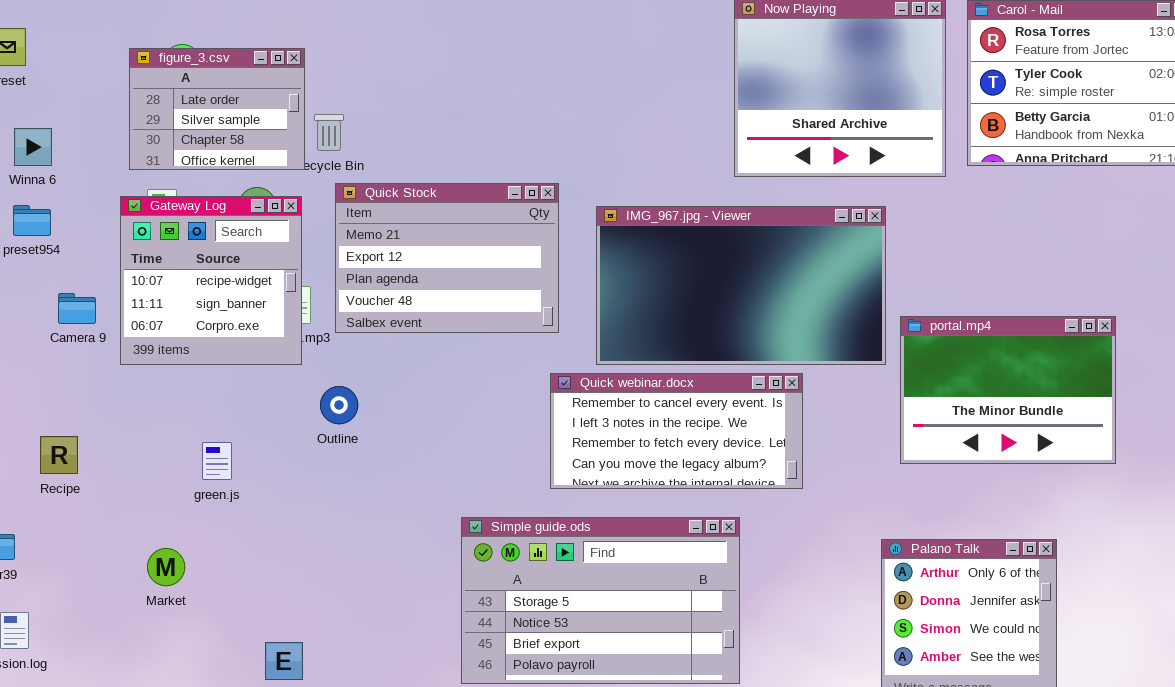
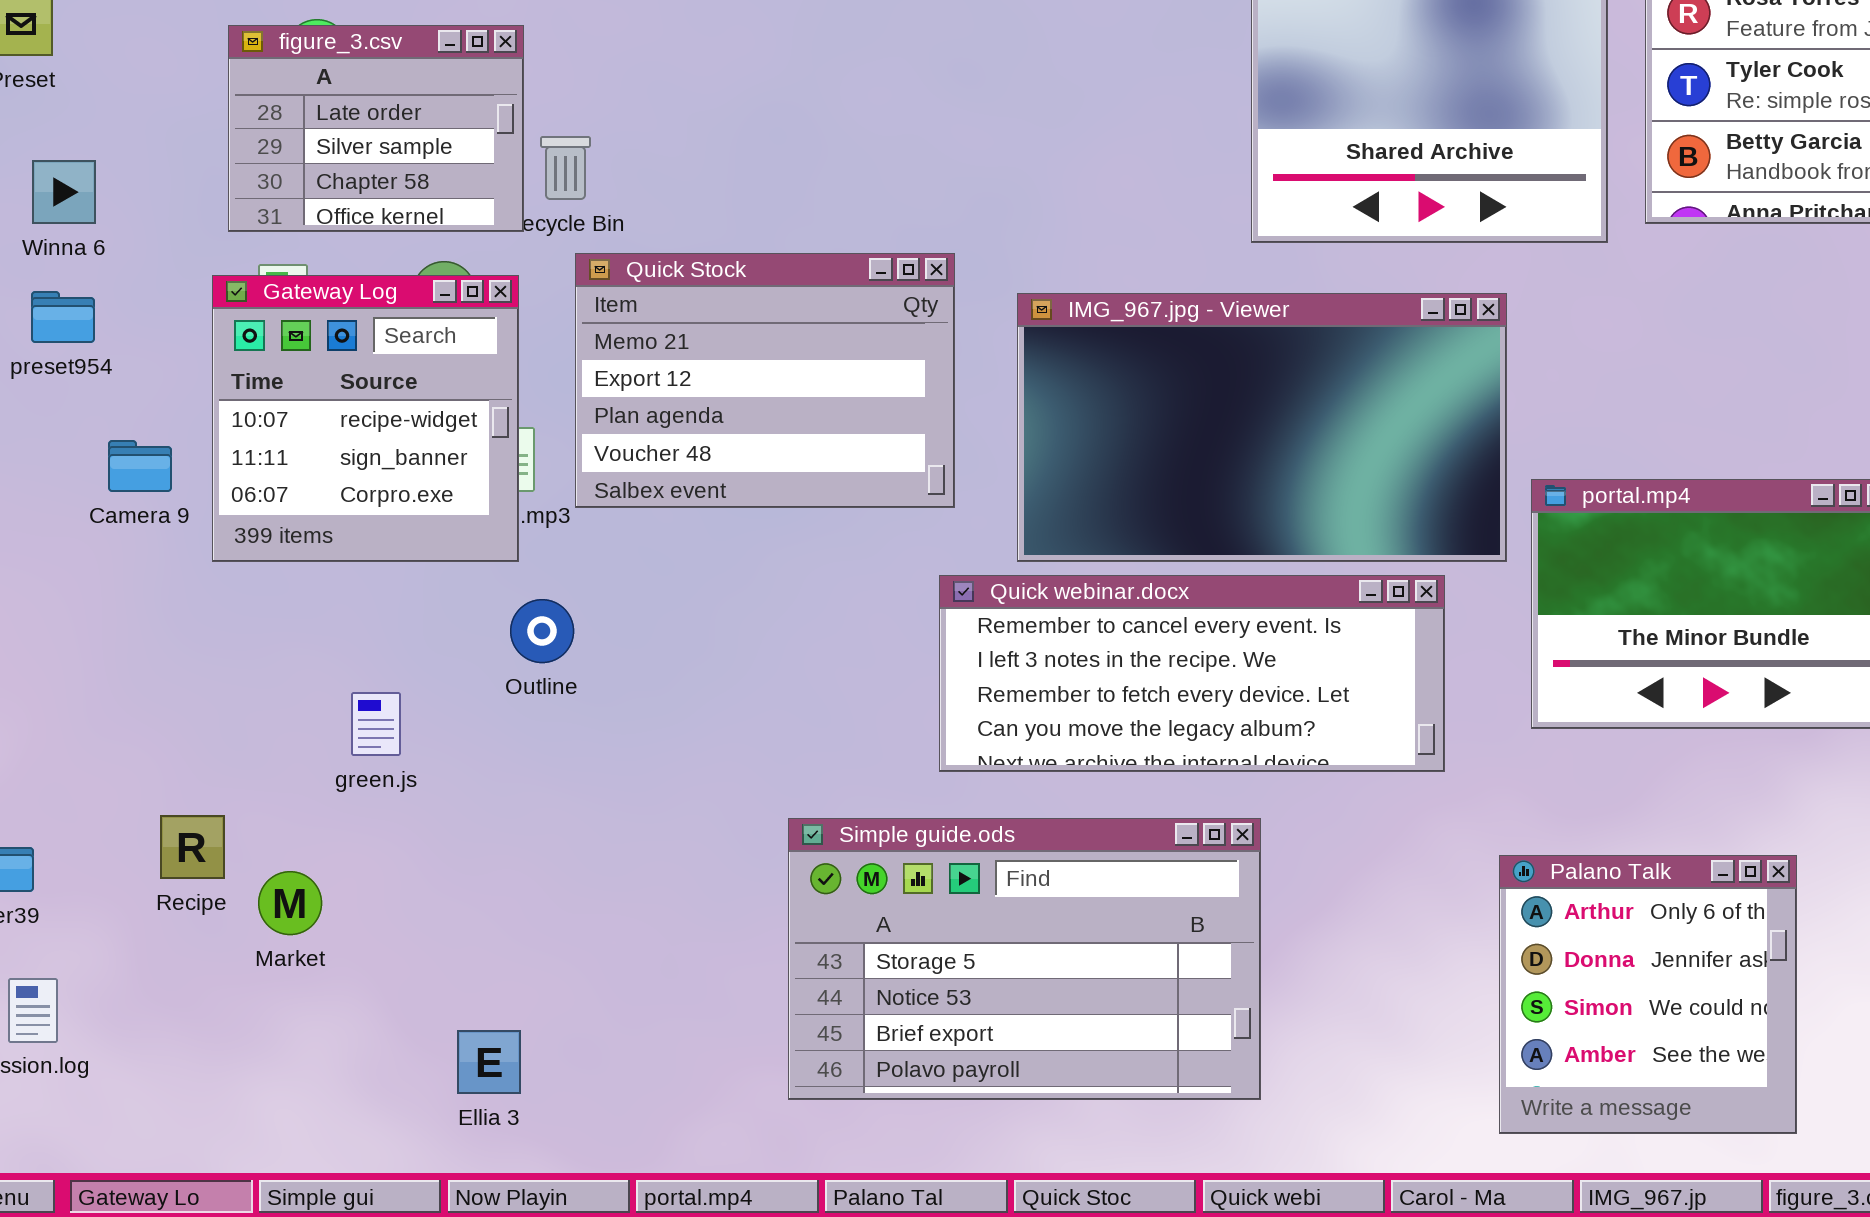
Quick webinar.docx: [550,373,803,489] -> [939,575,1445,772], resized
Outline: [320,386,358,424] -> [510,599,574,663], moved
Recipe: [40,436,78,474] -> [160,815,225,879], moved

